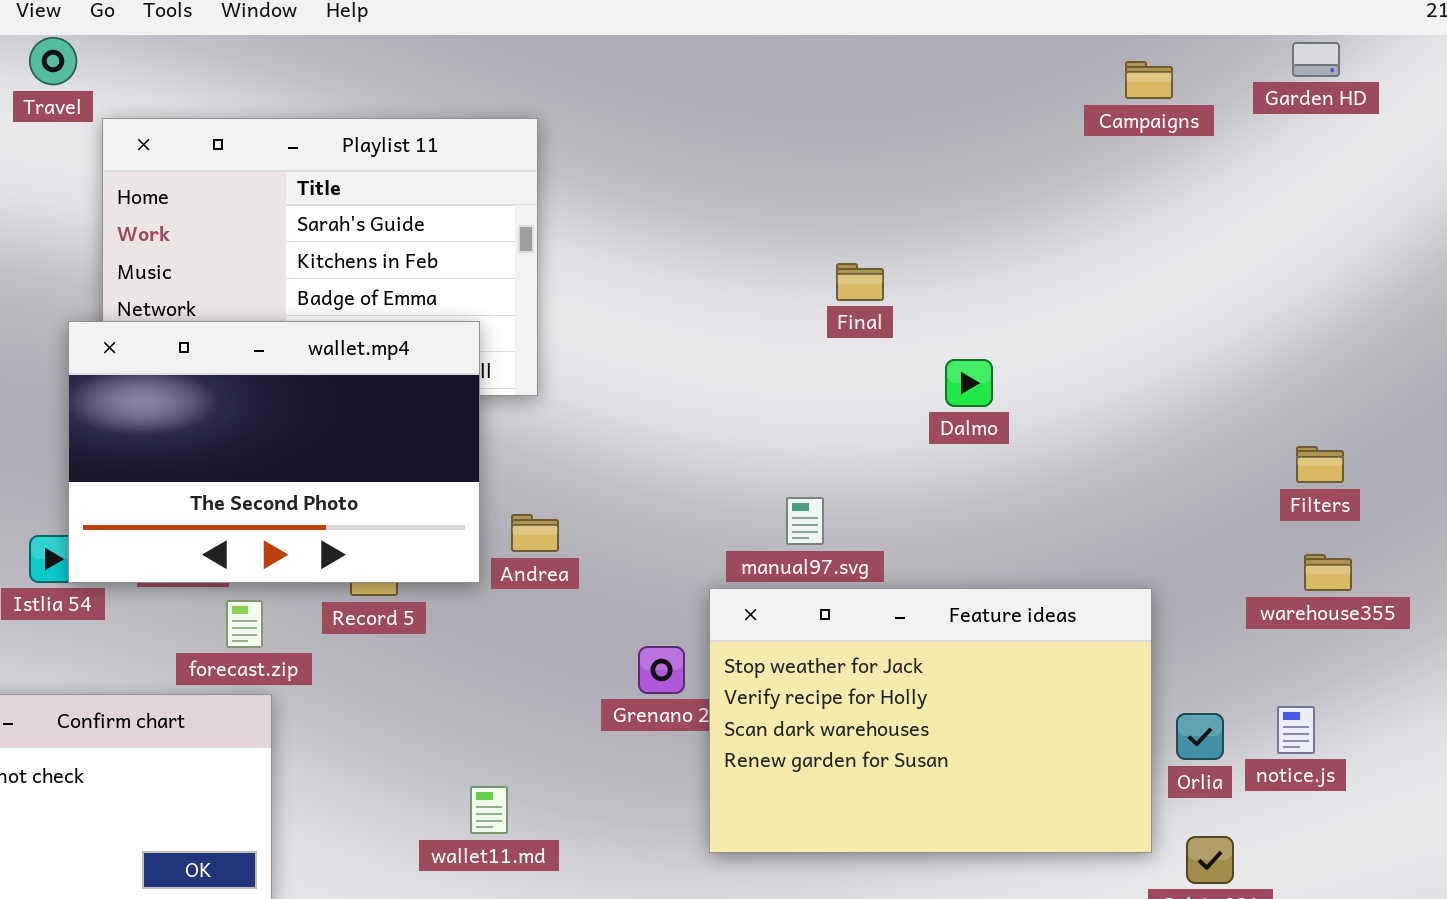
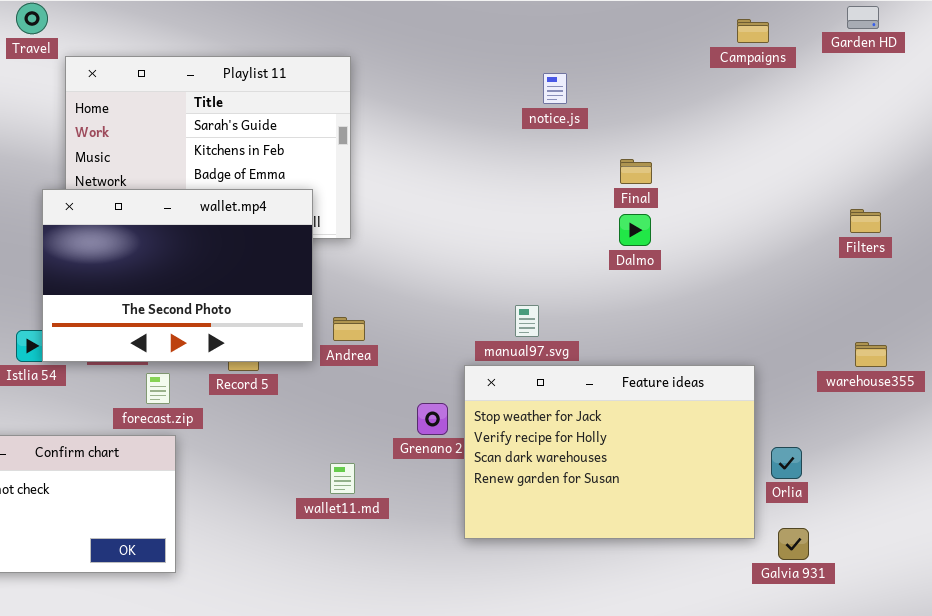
Final: [836,263,884,301] -> [620,159,652,184], moved
Filters: [1296,446,1344,483] -> [850,209,881,233], moved
notice.js: [1277,706,1315,754] -> [543,73,567,104], moved
wallet11.md: [470,786,508,834] -> [330,463,355,494], moved

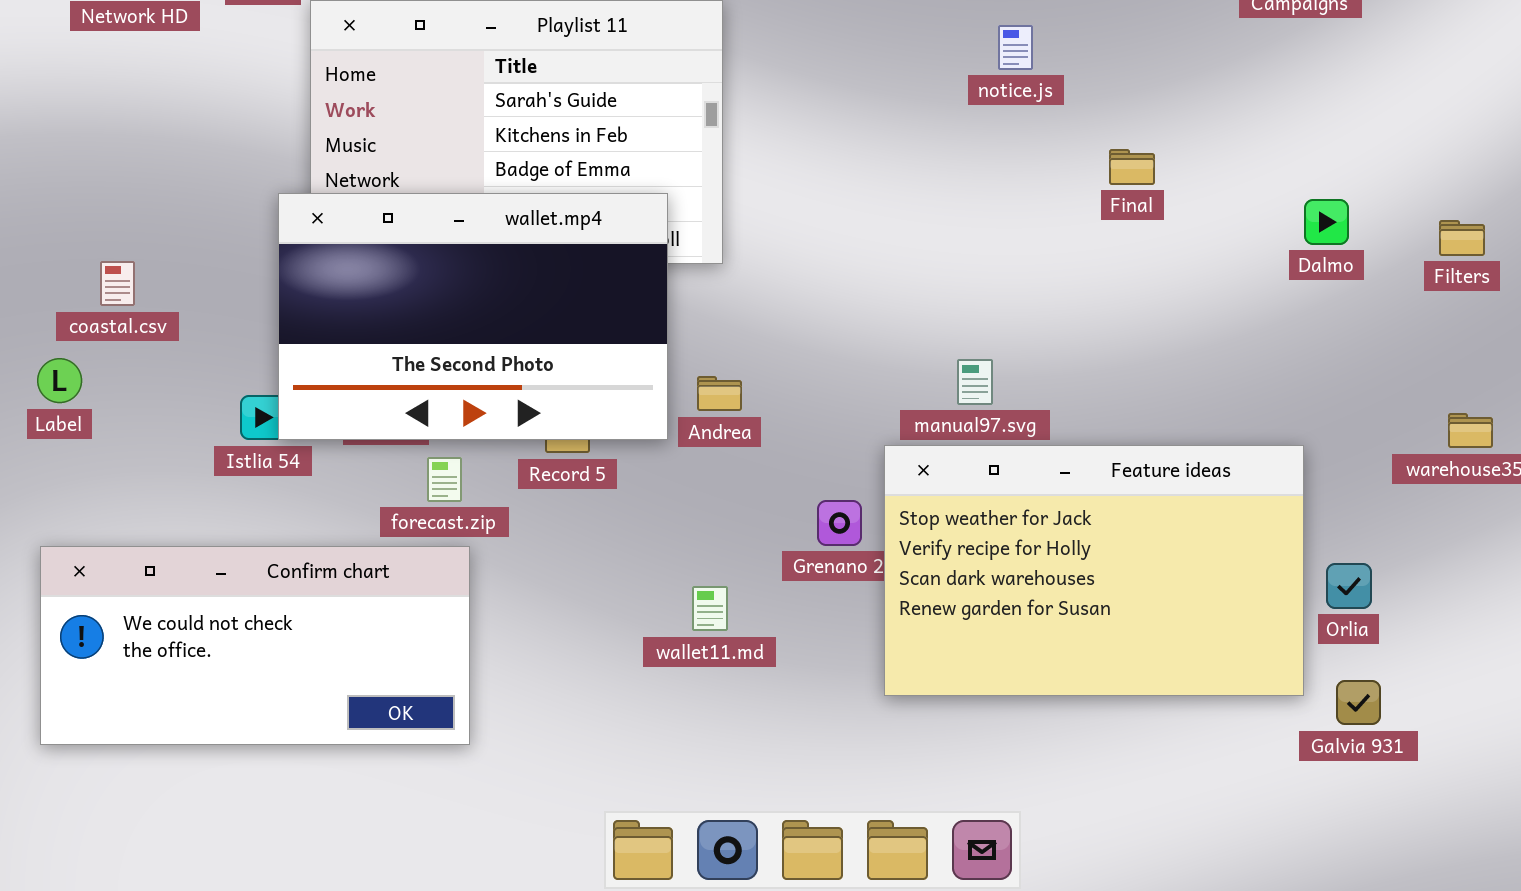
Dalmo: [619,214,651,246] -> [1304,199,1349,245], moved

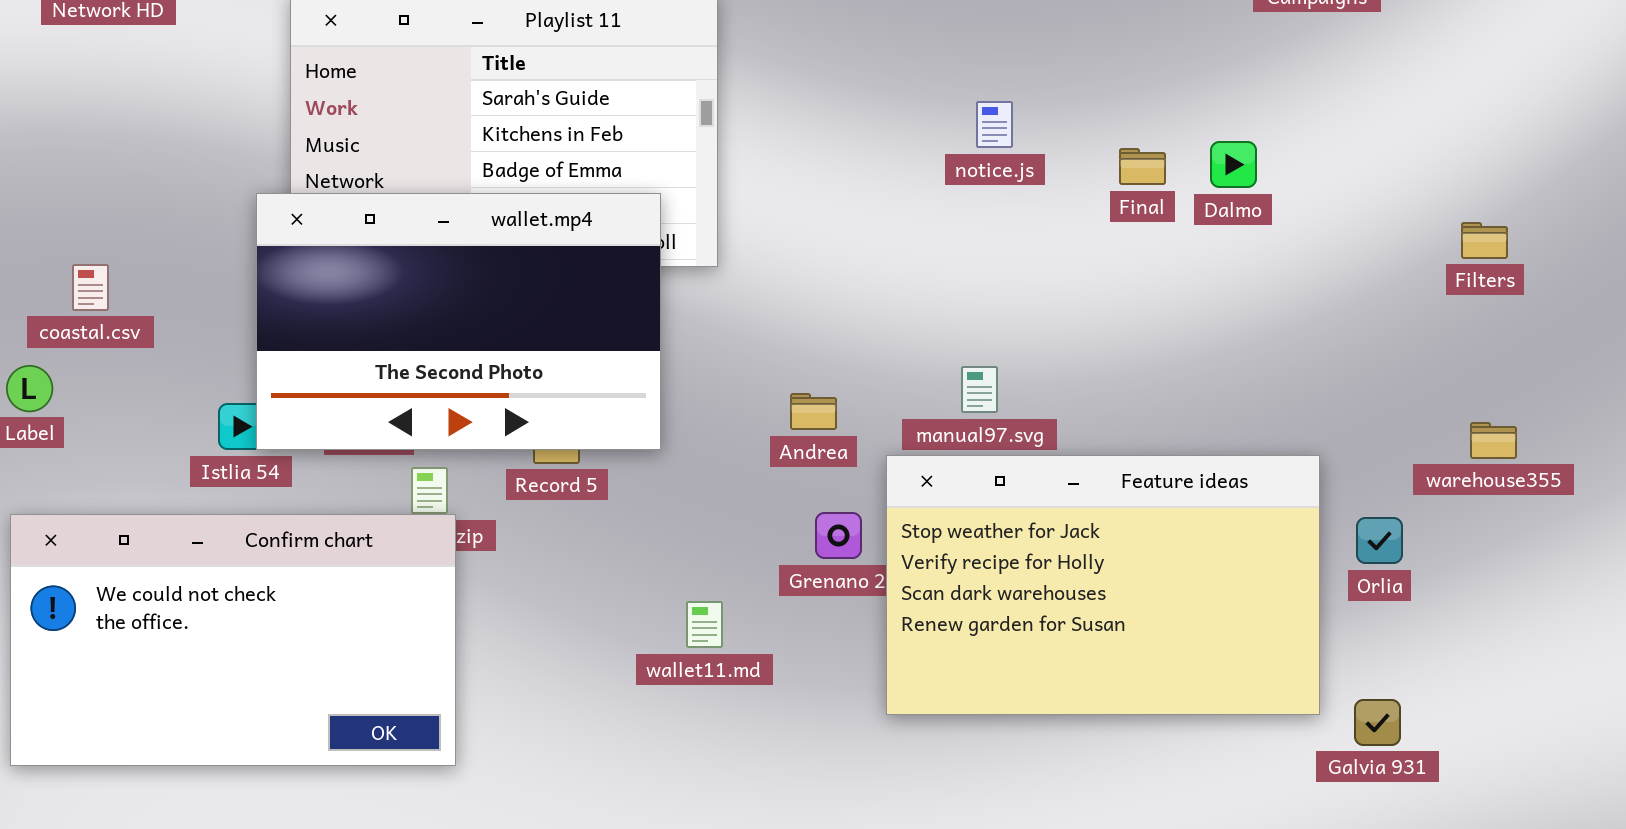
notice.js: [998,25,1033,70] -> [976,101,1013,148], moved
Dalmo: [1304,199,1349,245] -> [1210,141,1257,188], moved
Andrea: [697,376,742,411] -> [790,393,837,430], moved
Confirm chart: [40,546,470,745] -> [10,514,456,766], resized
Orlia: [1326,563,1372,609] -> [1356,517,1403,564], moved

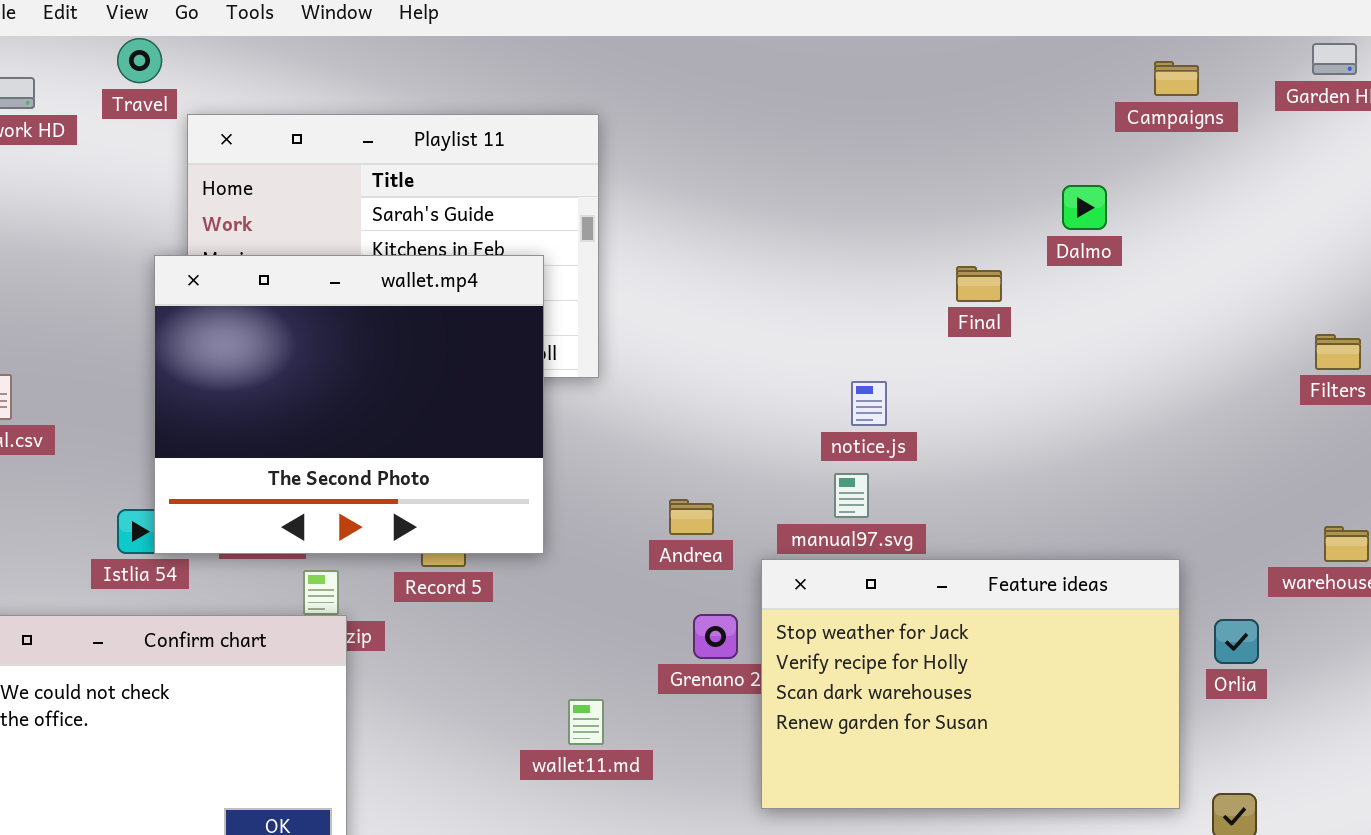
notice.js: [976,101,1013,148] -> [851,381,887,426], moved
Dalmo: [1210,141,1257,188] -> [1062,185,1107,230], moved
Final: [1119,148,1166,185] -> [956,266,1002,302], moved
wallet.mp4: [256,193,661,450] -> [154,255,544,554], resized

